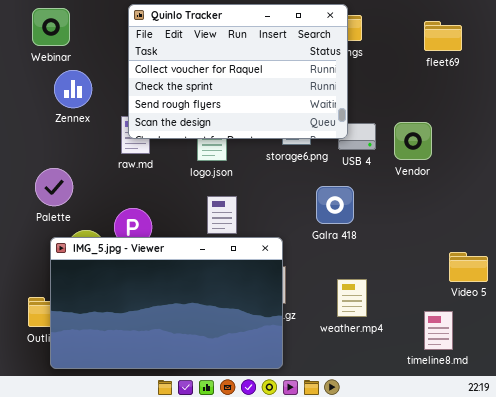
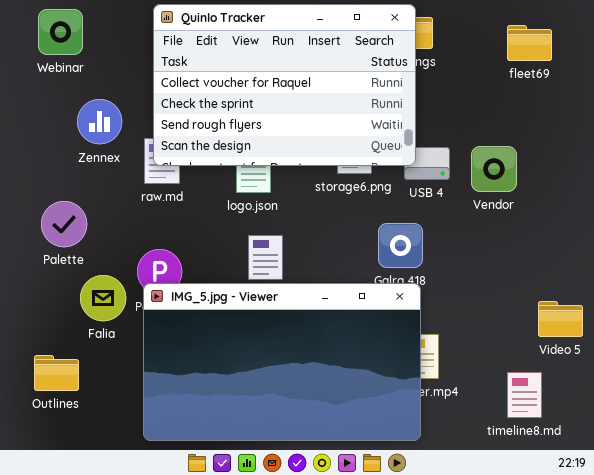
Zennex: [54,70,92,108] -> [77,99,122,144], moved
IMG_5.jpg - Viewer: [50,237,283,369] -> [143,283,421,441], moved

